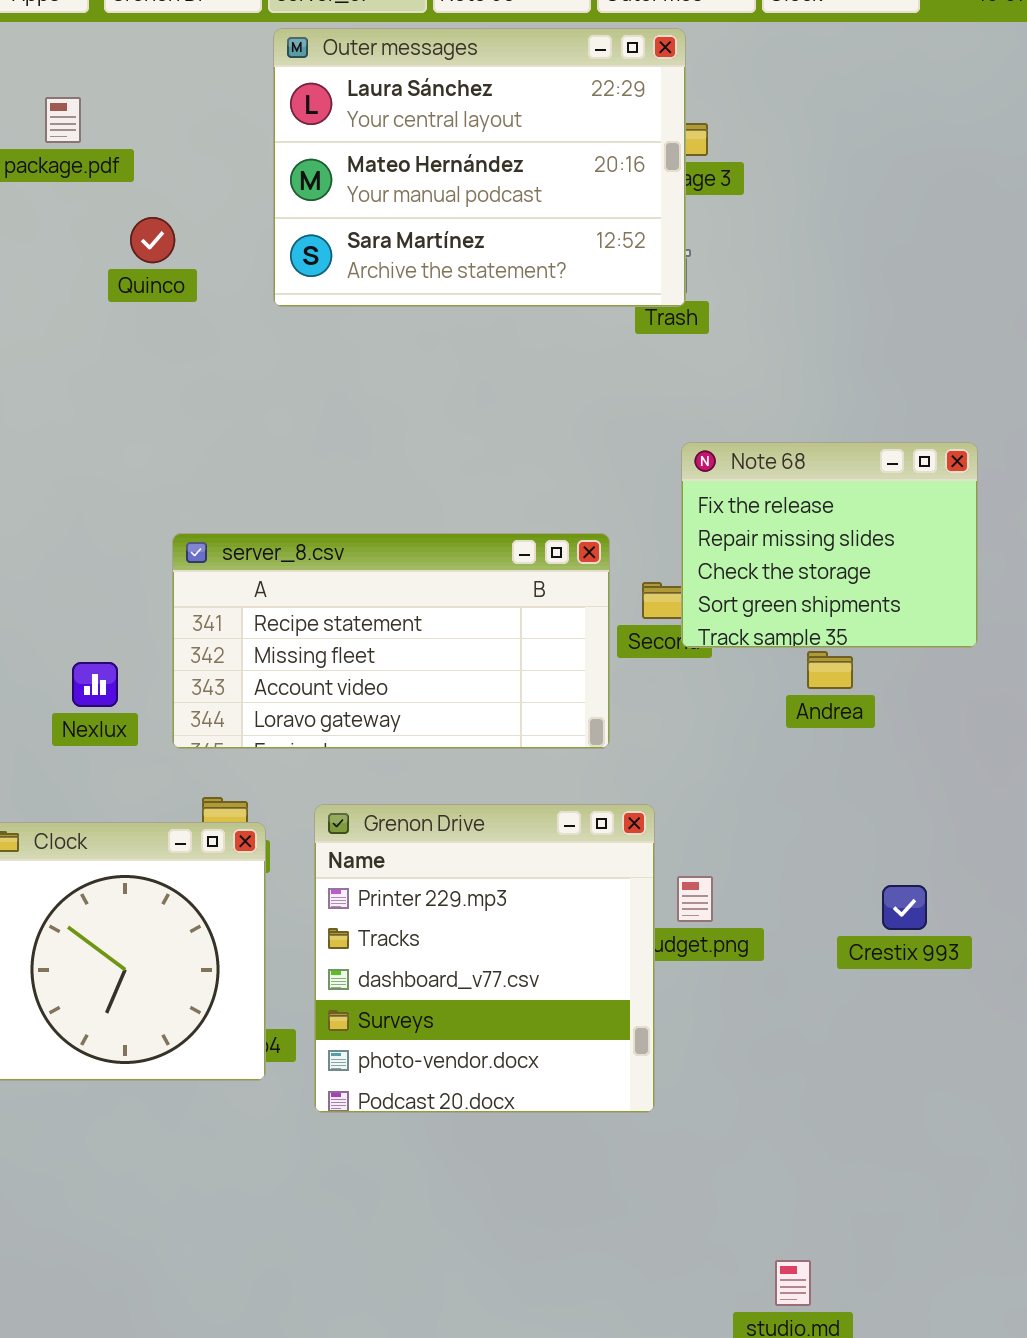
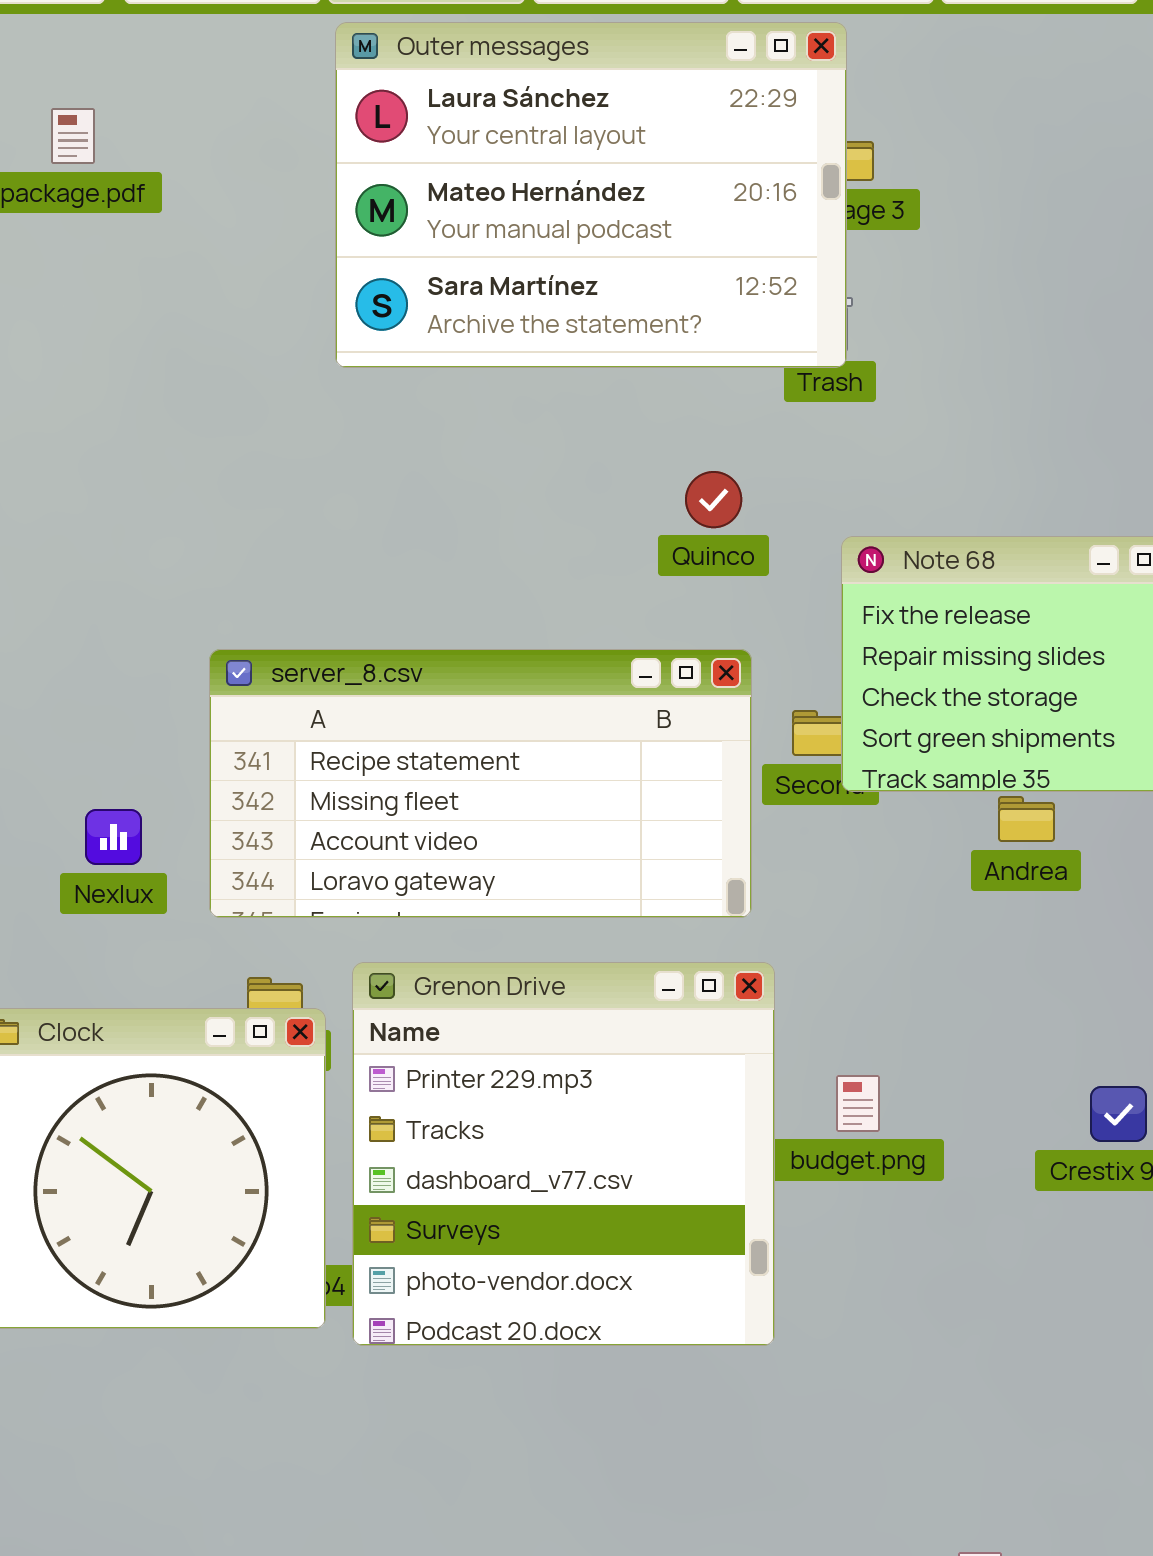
Quinco: [130,217,175,263] -> [685,471,742,528], moved
Grenon Drive: [314,804,655,1113] -> [352,962,775,1346], moved

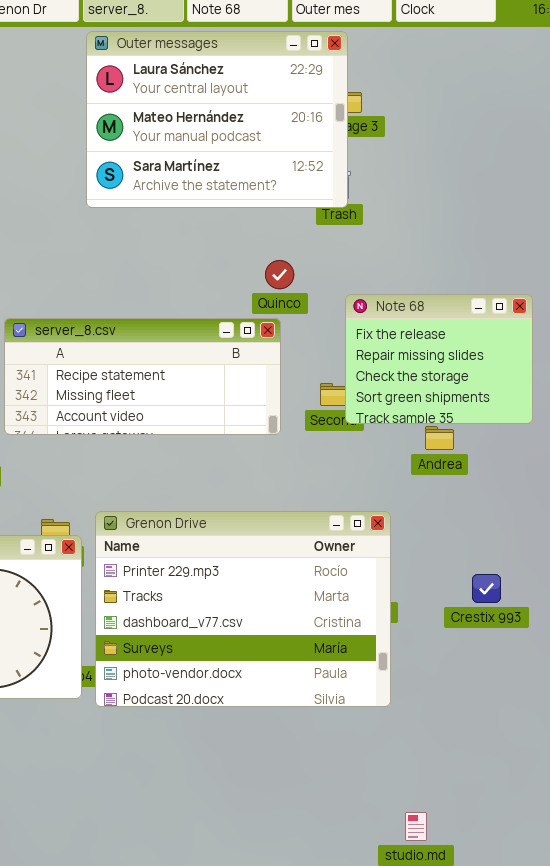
server_8.csv: [209,649,752,918] -> [4,318,281,435], moved, resized
Grenon Drive: [352,962,775,1346] -> [95,511,391,707], resized

